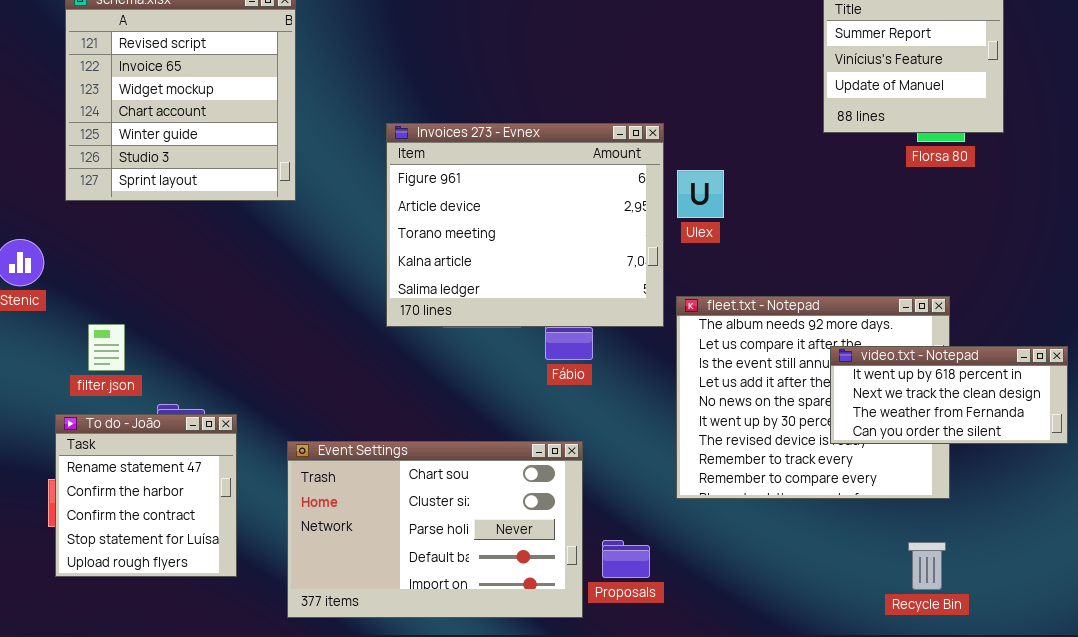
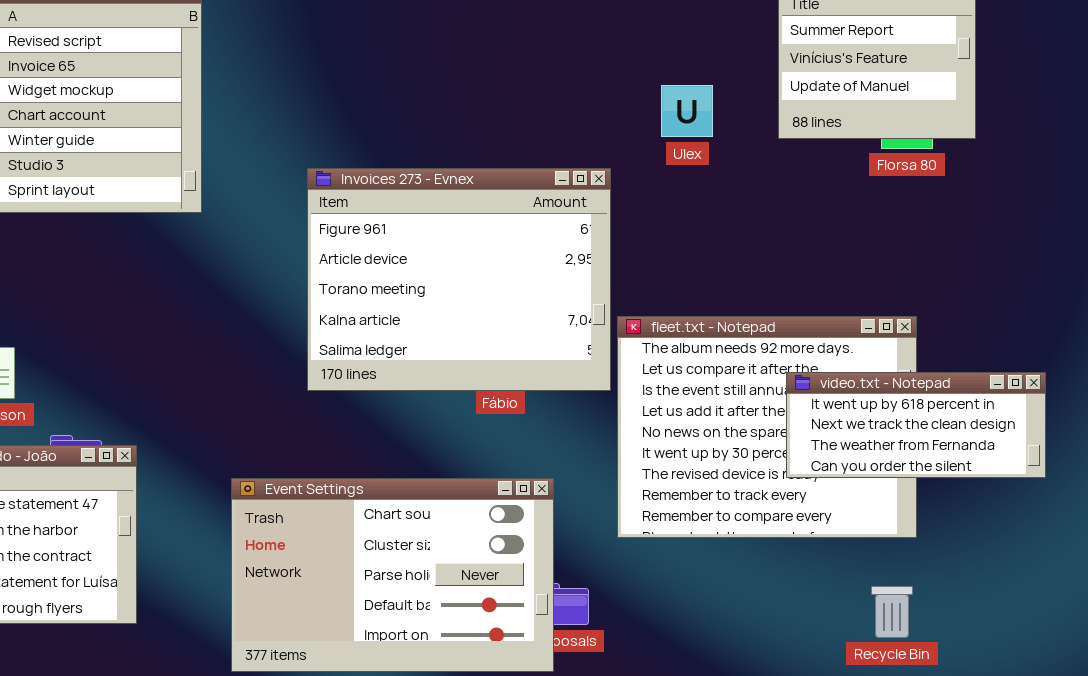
Invoices 273 - Evnex: [386,123,664,327] -> [307,168,611,391], moved
Ulex: [677,170,724,218] -> [661,85,713,137], moved
Event Settings: [287,441,583,618] -> [231,478,554,672], moved

